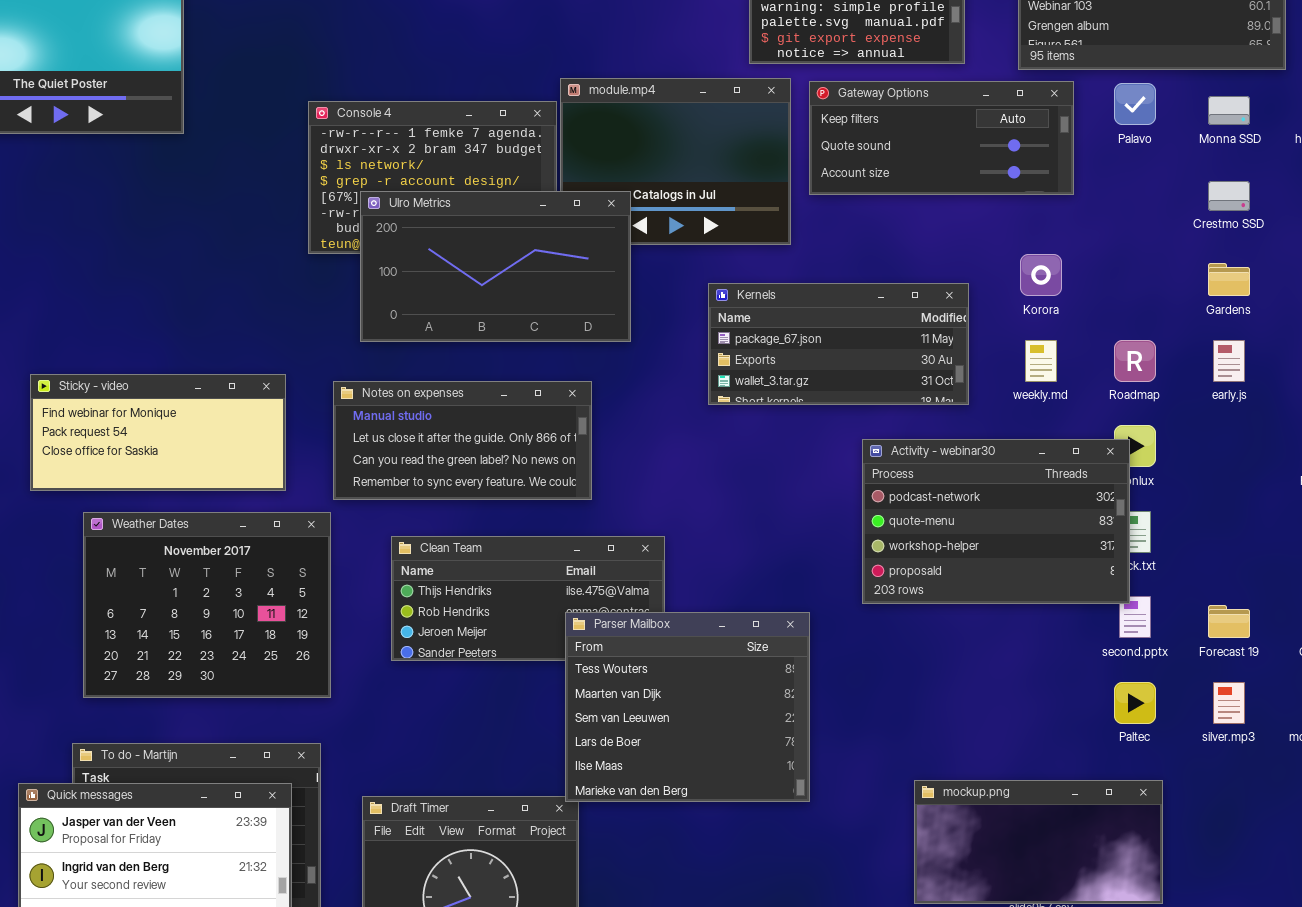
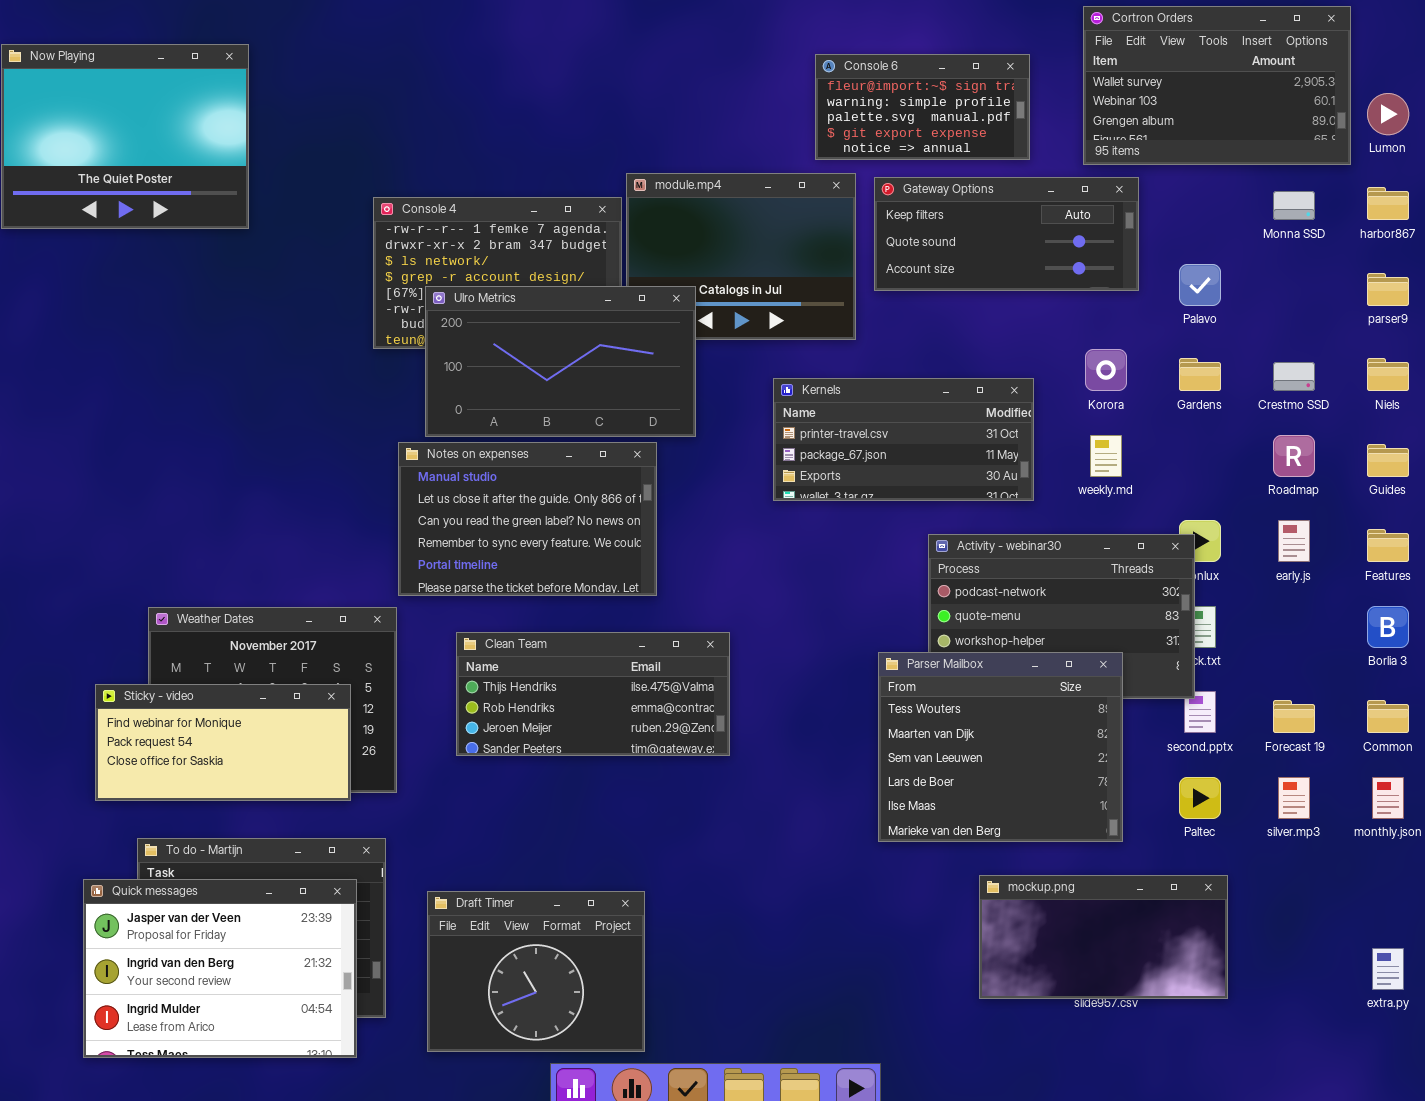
Palavo: [1114,83,1156,125] -> [1179,264,1221,306], moved
Crestmo SSD: [1208,181,1250,211] -> [1273,362,1315,391], moved
Gardens: [1208,263,1250,296] -> [1179,358,1221,391], moved
Kernels: [708,283,969,405] -> [773,378,1034,501], scrolled up 1 row
Roadmap: [1114,340,1156,382] -> [1273,435,1315,477], moved
early.js: [1213,340,1245,382] -> [1278,520,1310,562], moved
Sticky - video: [30,374,286,491] -> [95,684,351,801], moved
Notes on expenses: [333,381,592,500] -> [398,442,657,596], resized
Parser Mailbox: [565,612,810,802] -> [878,652,1123,842], moved

